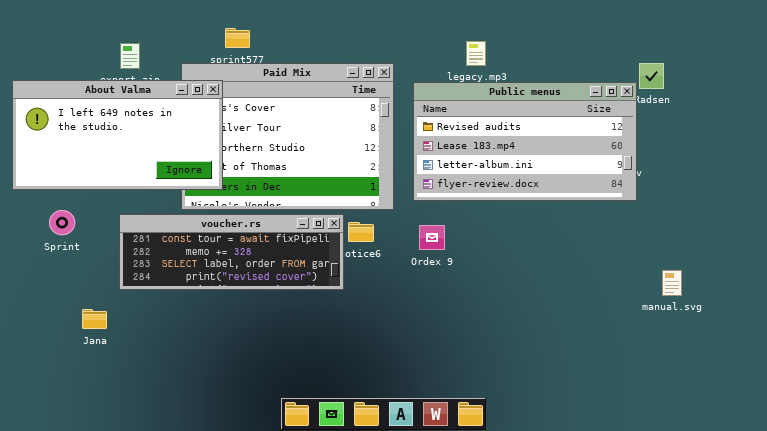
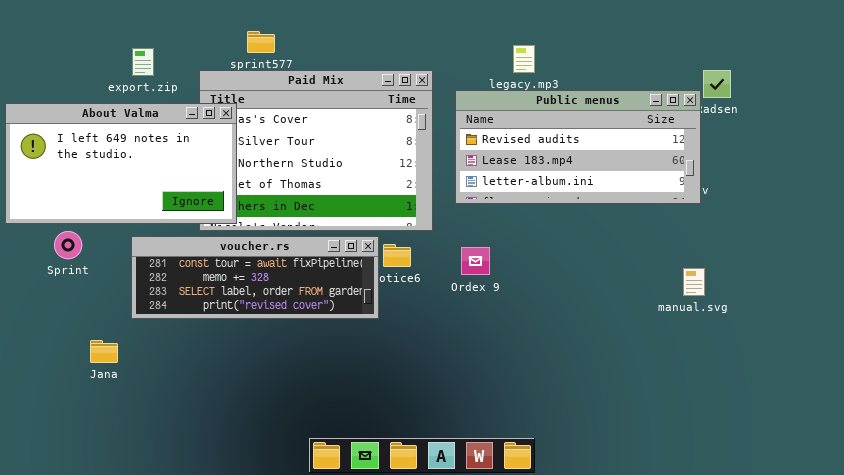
About Valma: [12,80,223,190] -> [5,103,237,224], moved
Public menus: [413,82,637,201] -> [455,90,701,204], resized
manual.svg: [662,270,682,296] -> [683,268,705,296], moved

